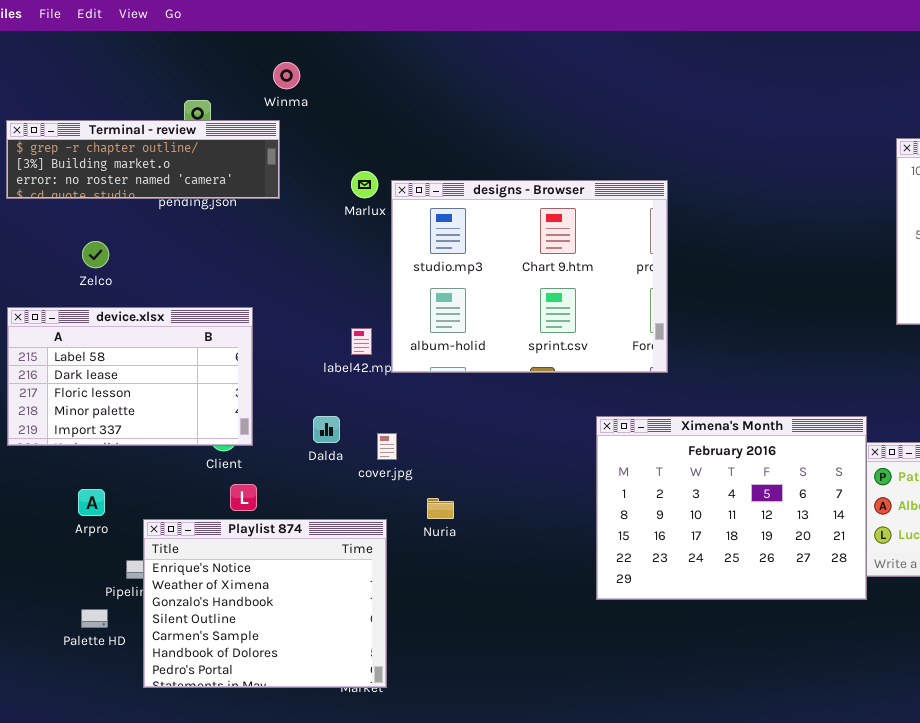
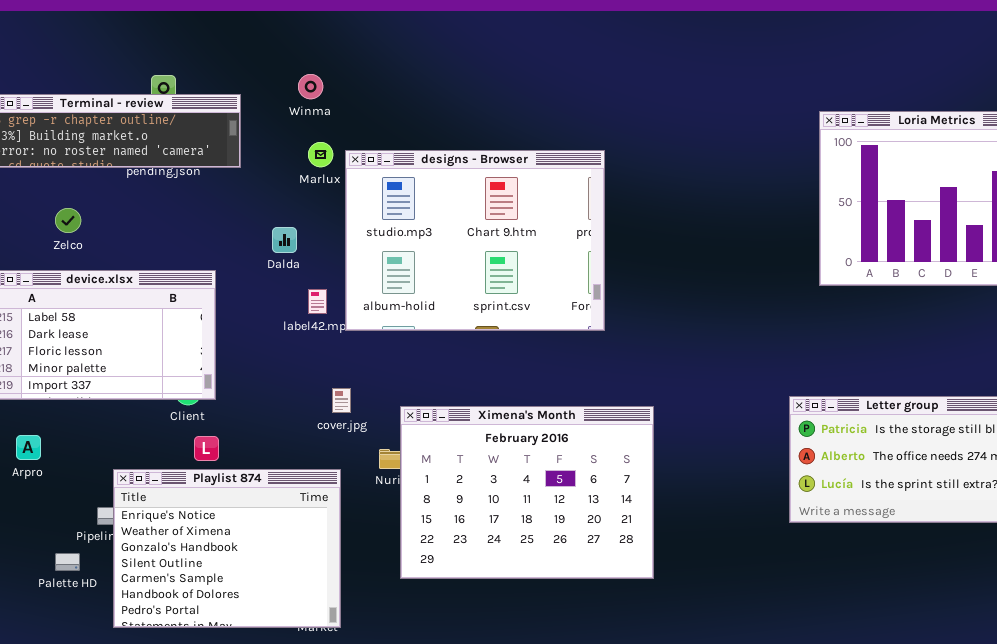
Winma: [273,62,300,89] -> [298,74,323,99], moved
Dalda: [313,416,340,443] -> [272,227,297,253], moved
Ximena's Month: [596,416,867,600] -> [400,406,654,579], moved
Arpro: [78,489,105,516] -> [16,435,41,460], moved

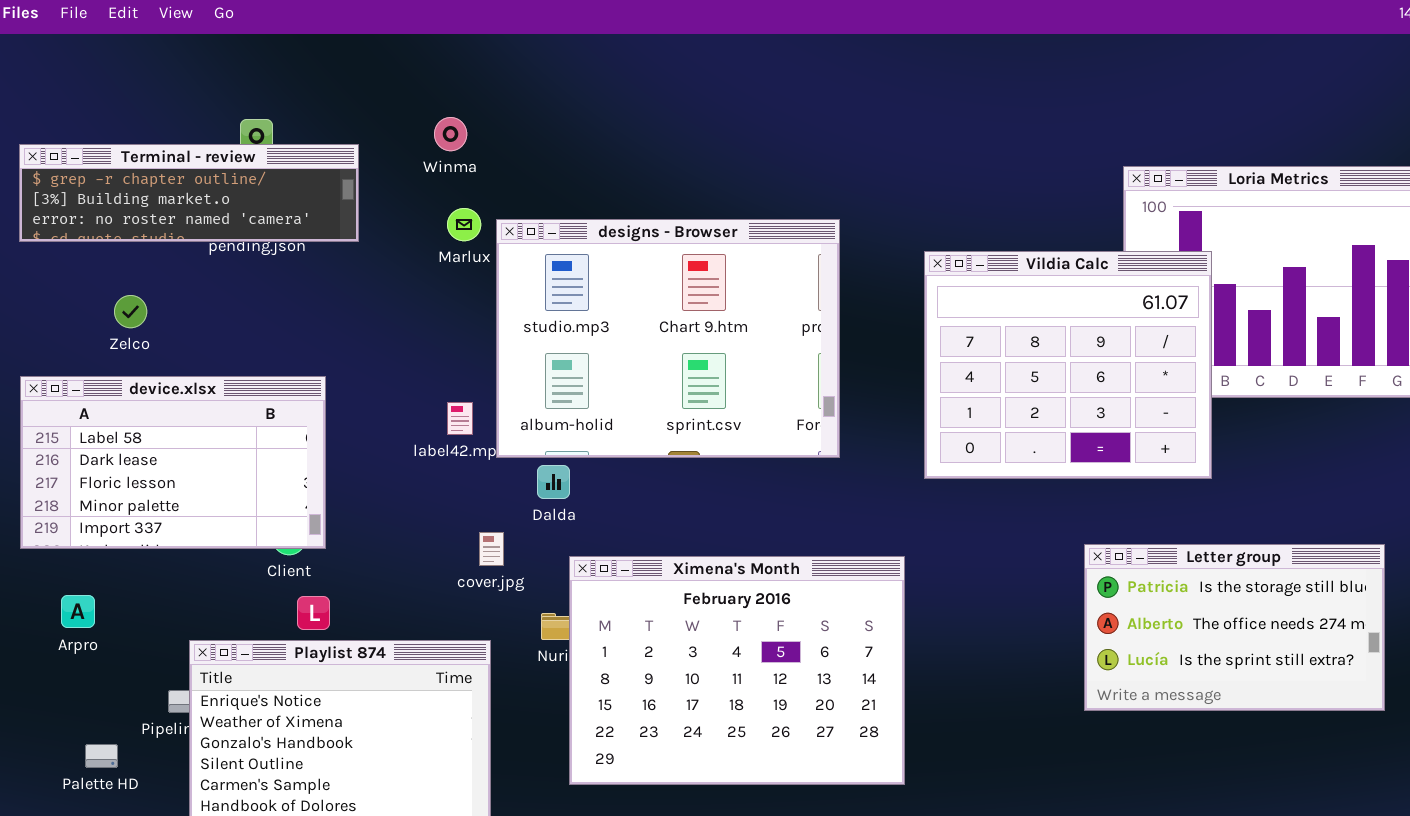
Vildia Calc: none -> [924,251,1212,479], opened
Dalda: [272,227,297,253] -> [537,465,570,499], moved
Palette HD: [55,553,80,571] -> [85,744,118,768], moved

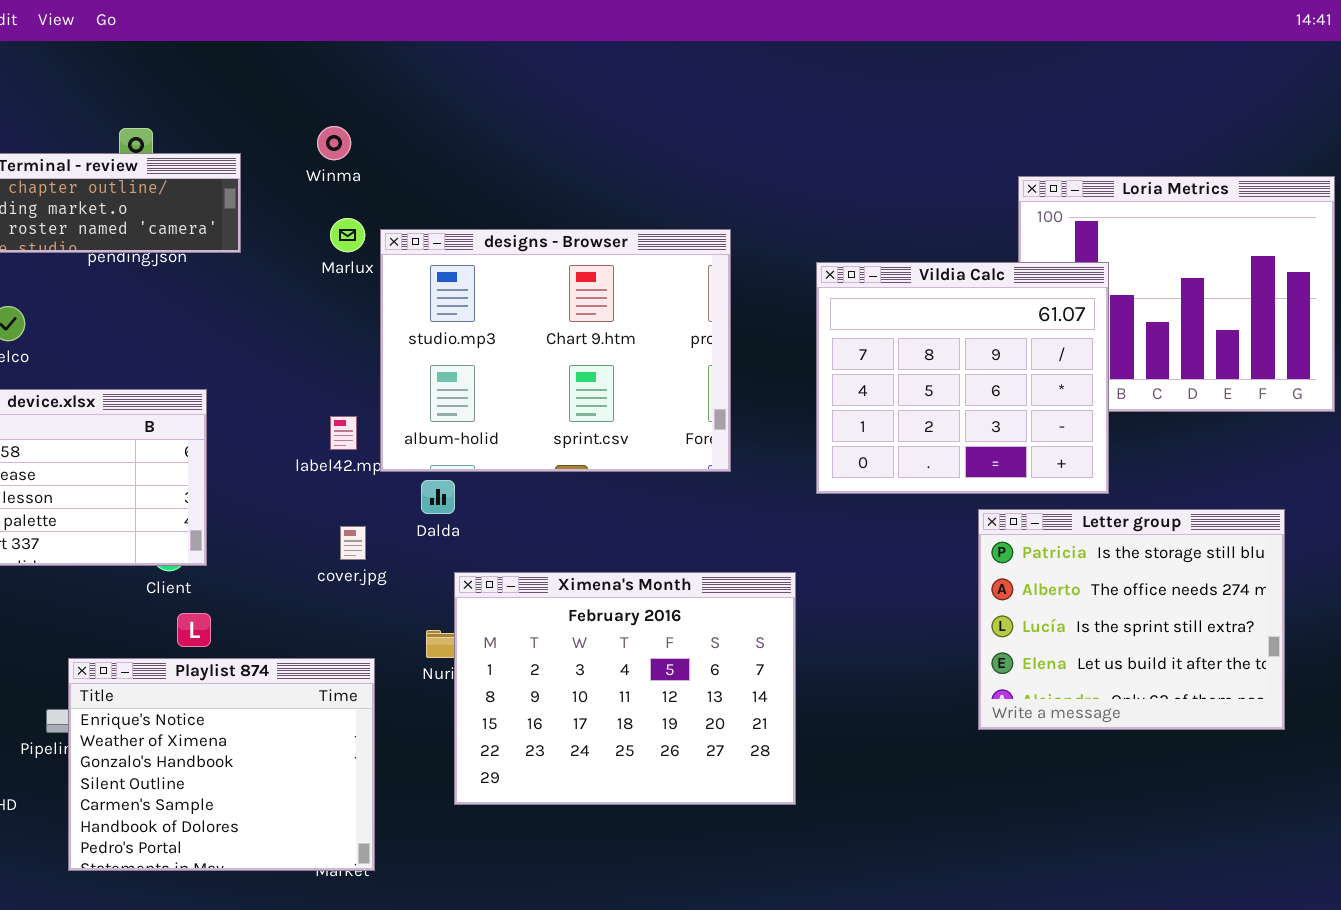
cover.jpg: [479,532,504,566] -> [340,526,366,560], moved
Letter group: [1084,544,1385,711] -> [978,509,1285,730], resized

